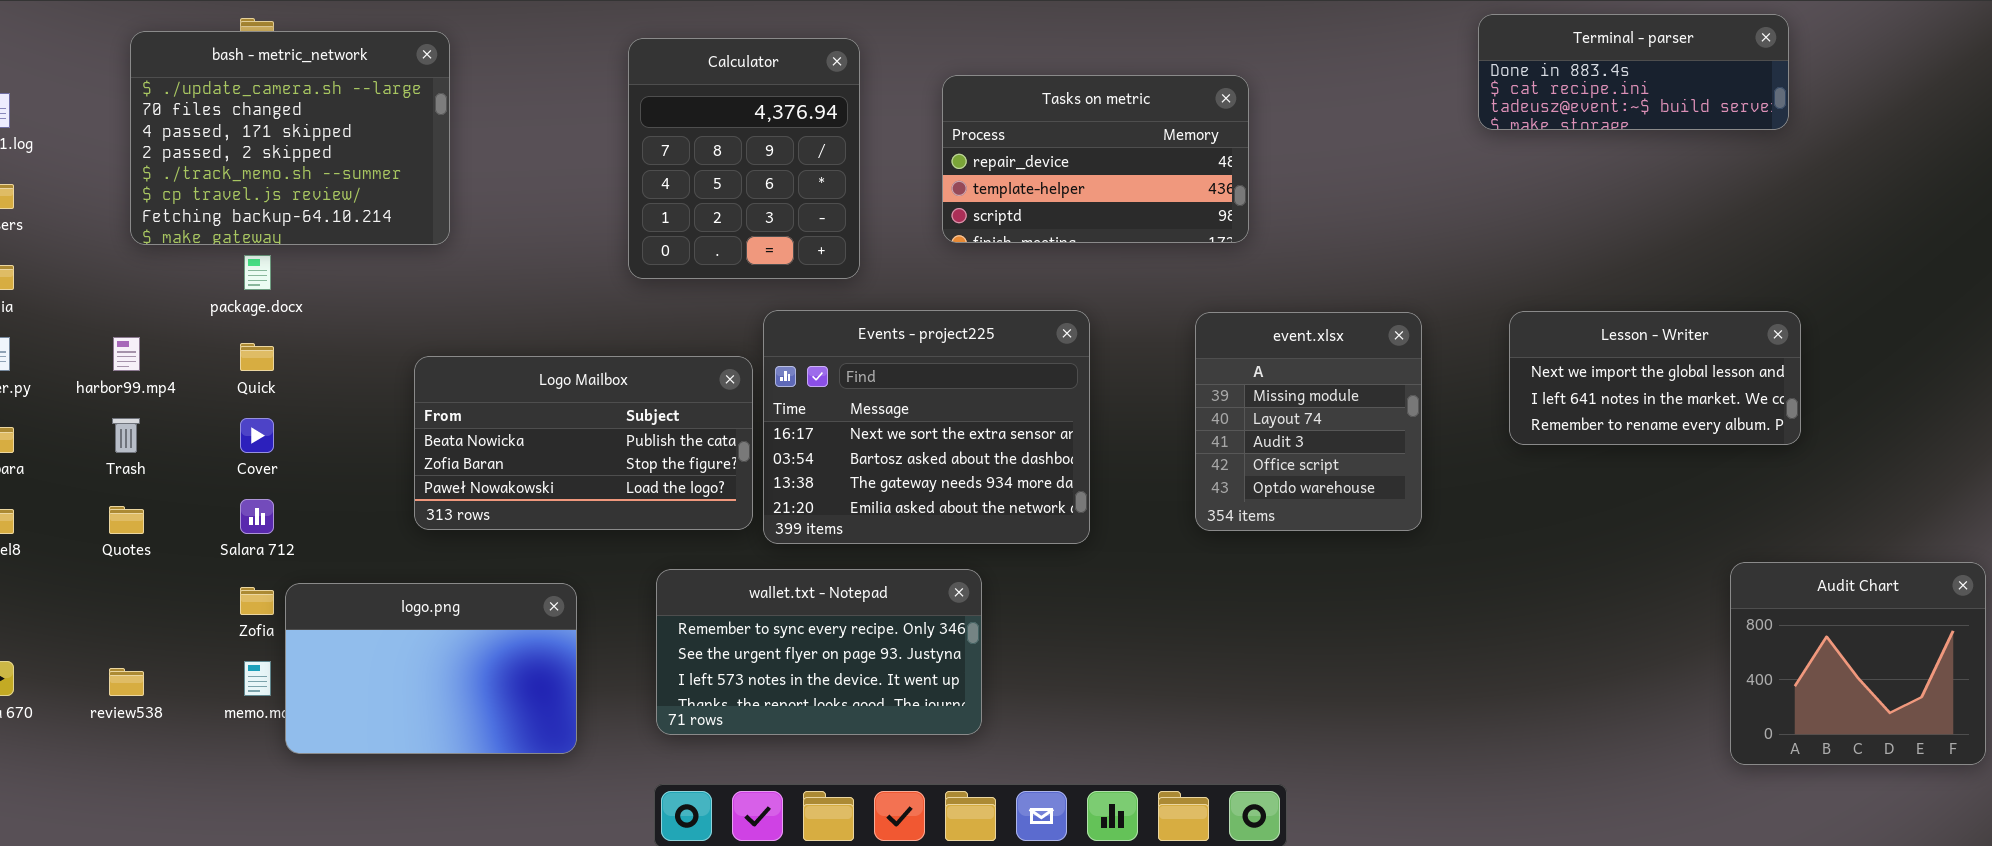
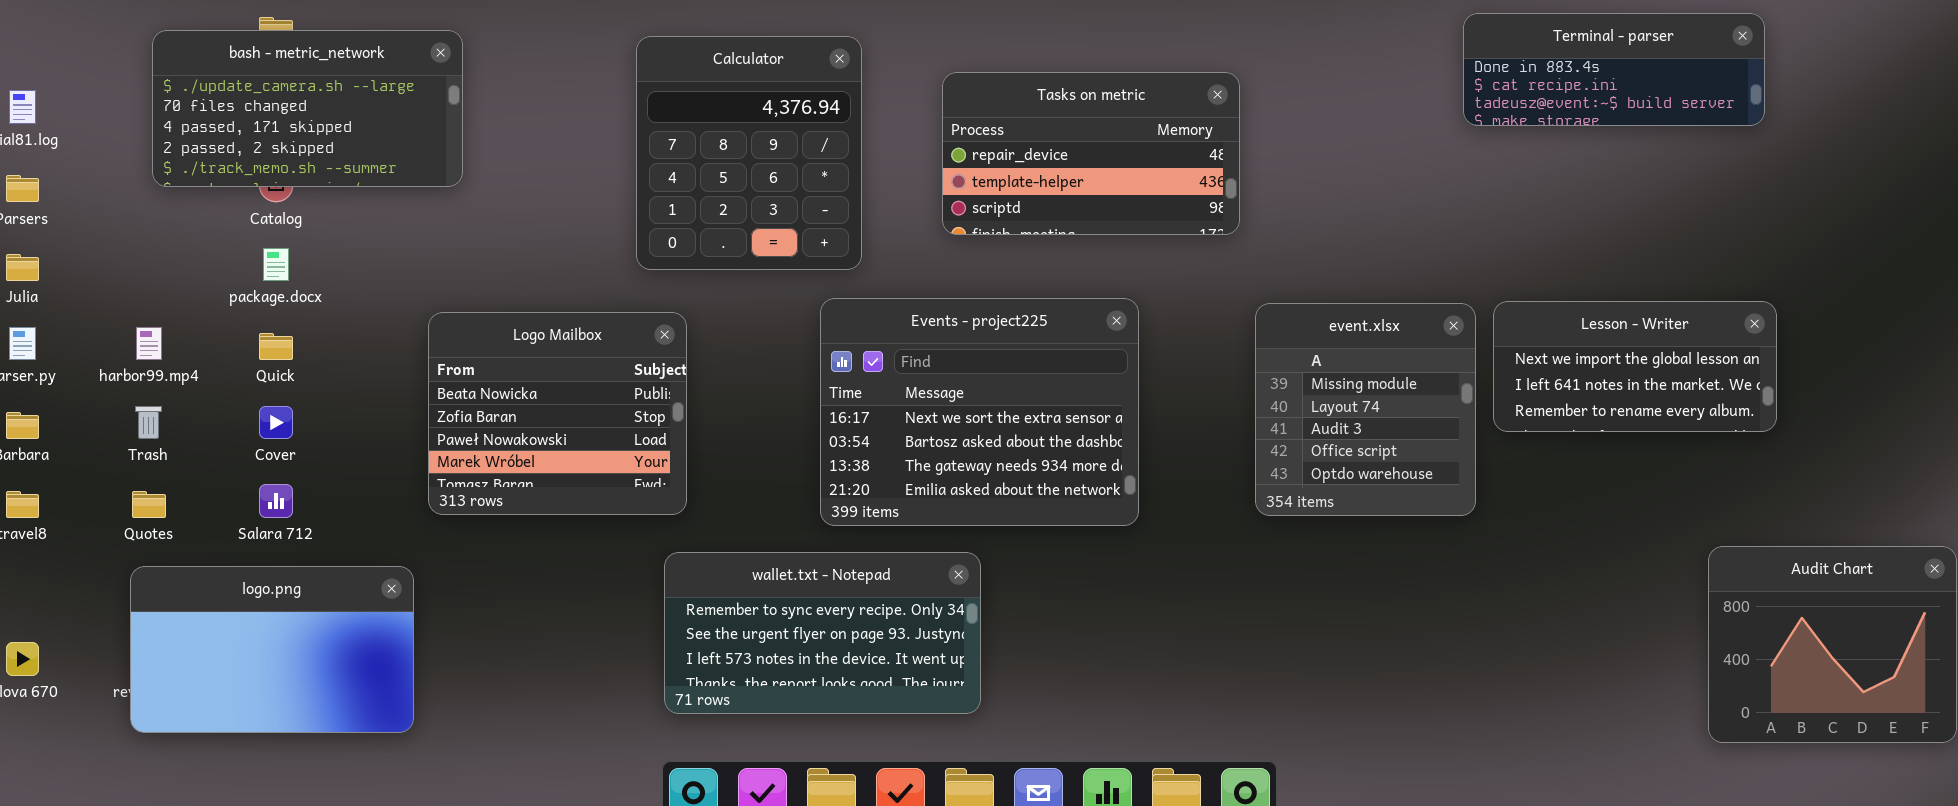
bash - metric_network: [130,31,450,245] -> [152,30,463,187], resized
Events - project225: [763,310,1090,544] -> [820,298,1139,526], moved
event.xlsx: [1195,312,1422,531] -> [1255,303,1476,516], moved
Logo Mailbox: [414,356,753,530] -> [428,312,687,515], resized
logo.png: [285,583,577,754] -> [130,566,414,733], moved

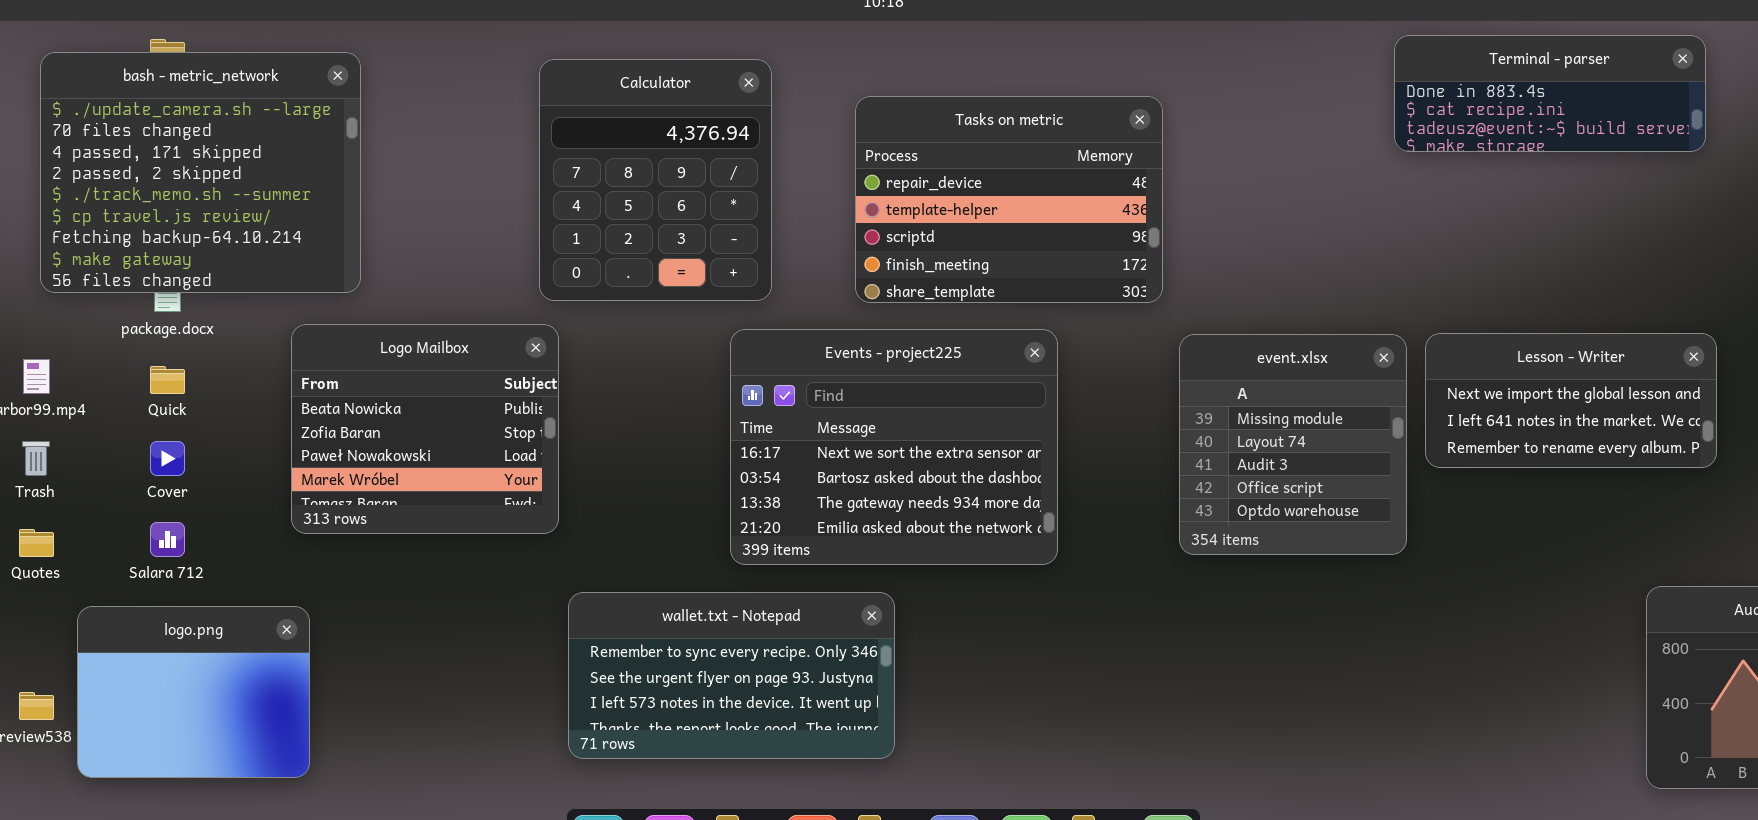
bash - metric_network: [152,30,463,187] -> [40,52,361,293], resized
Tasks on metric: [942,72,1240,235] -> [855,96,1163,303], resized
Logo Mailbox: [428,312,687,515] -> [291,324,559,534], moved
logo.png: [130,566,414,733] -> [77,606,310,778], resized

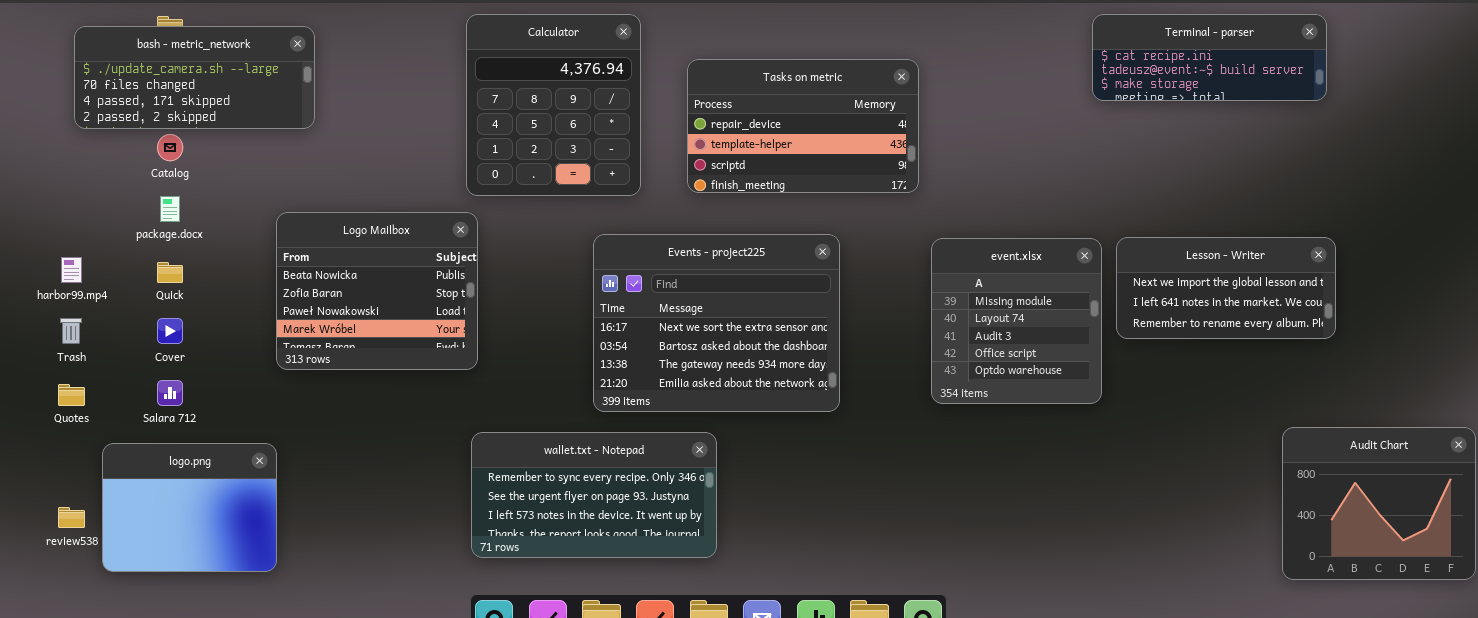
Terminal - parser: [1394,35,1706,152] -> [1092,14,1327,101], scrolled down 1 row
bash - metric_network: [40,52,361,293] -> [74,26,315,129], resized
Calculator: [539,59,772,301] -> [466,14,641,196], moved
Tasks on metric: [855,96,1163,303] -> [687,59,919,193], resized
Logo Mailbox: [291,324,559,534] -> [276,212,478,370], moved

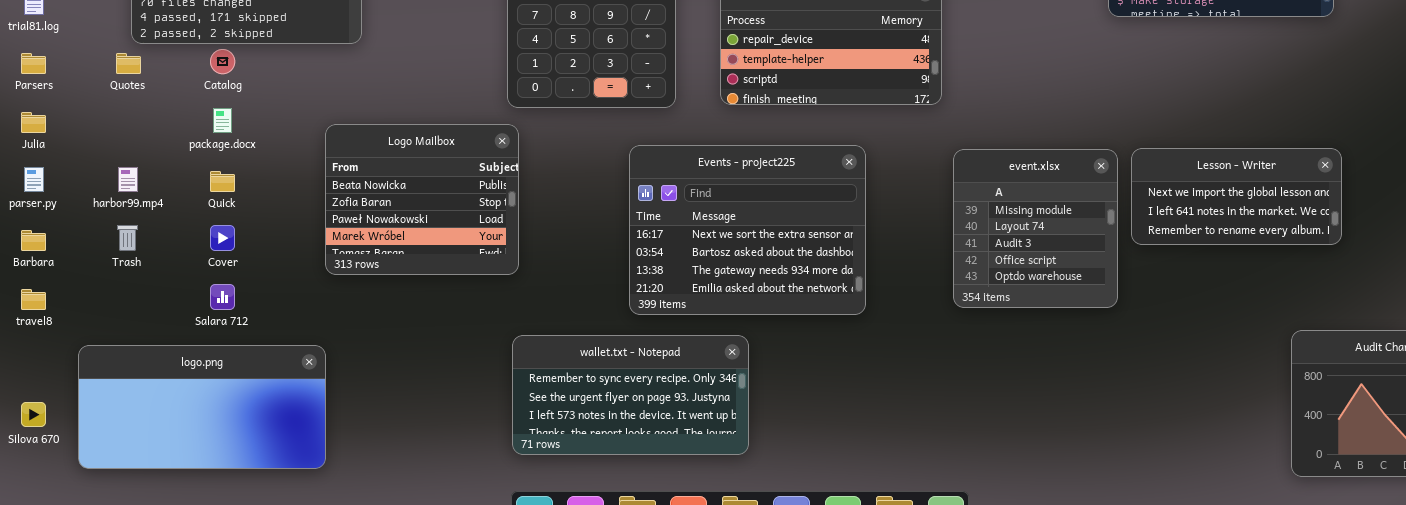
Quotes: [58,384,85,406] -> [116,53,141,74], moved
logo.png: [102,443,277,572] -> [78,345,326,469], resized

